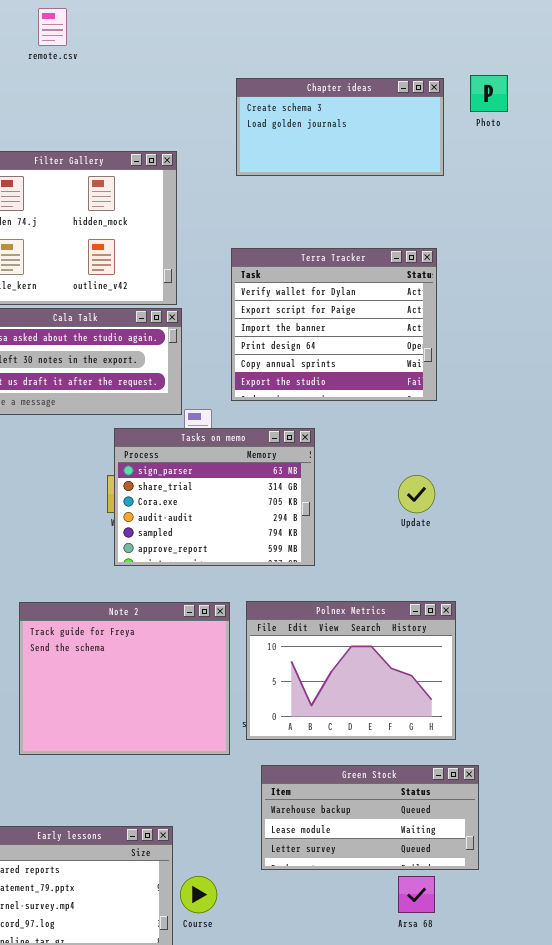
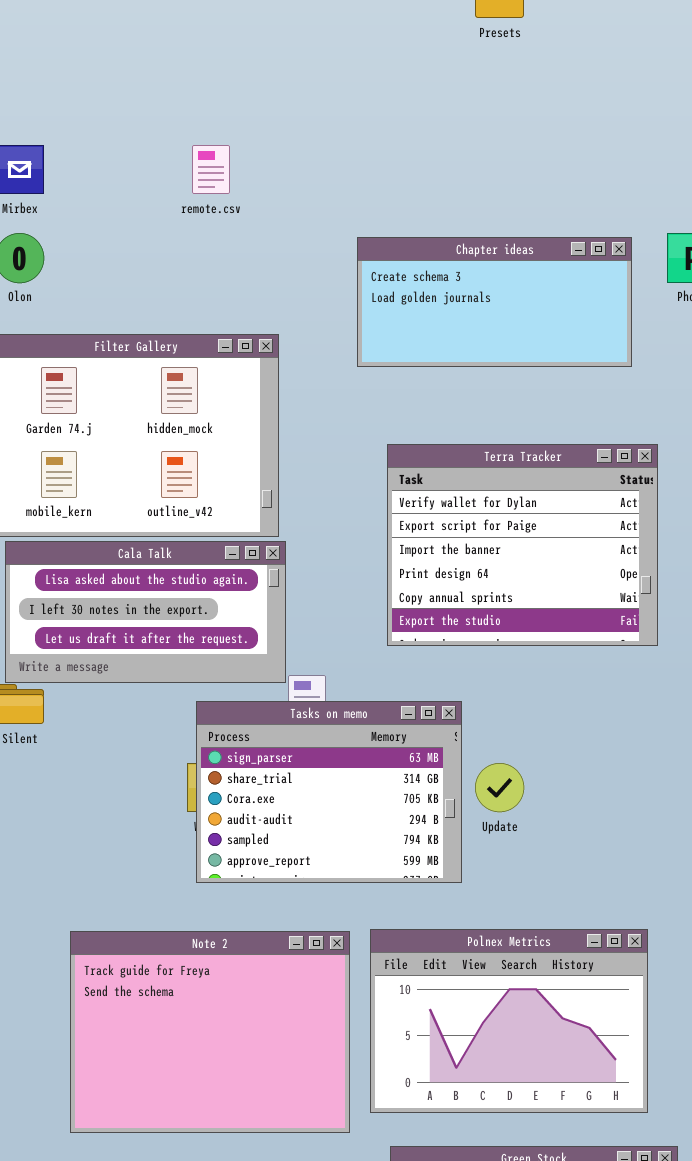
remote.csv: [38,8,67,46] -> [192,145,230,194], moved
Terra Tracker: [231,248,437,401] -> [387,444,658,646], moved
Update: [398,475,435,513] -> [475,763,524,812], moved

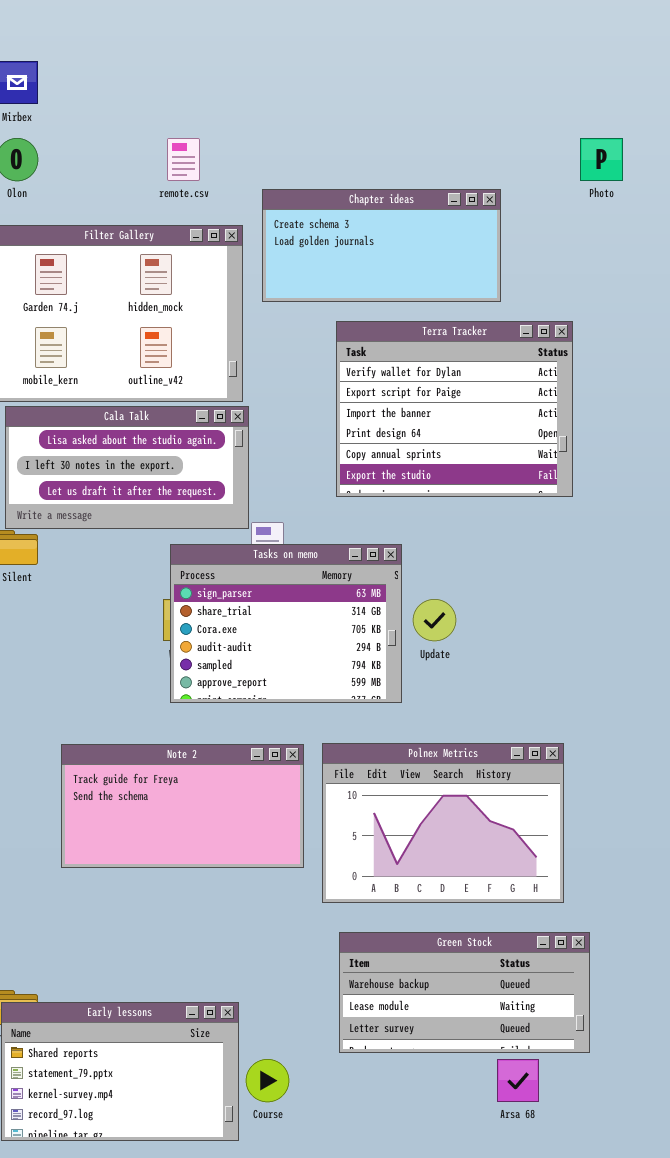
remote.csv: [192,145,230,194] -> [167,138,200,181], moved
Chapter ideas: [357,237,632,367] -> [262,189,501,302], moved
Note 2: [70,931,350,1133] -> [61,744,304,868], resized

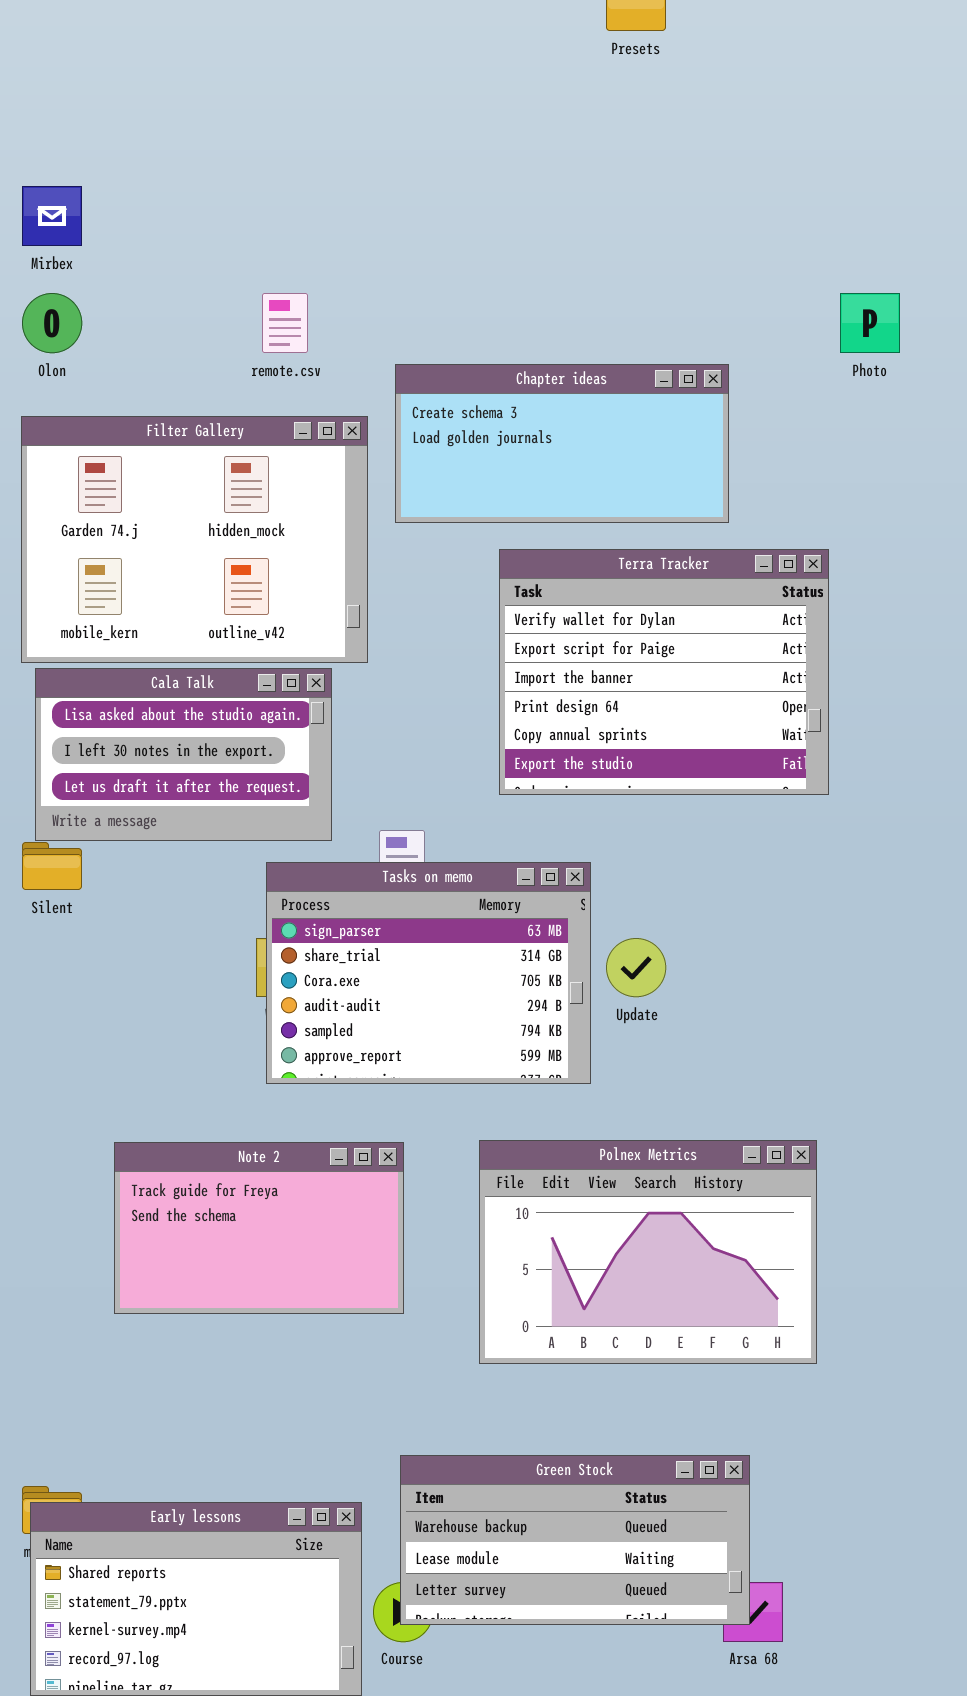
Cala Talk: [5,406,249,529] -> [35,668,332,841], resized
Note 2: [61,744,304,868] -> [114,1142,404,1314], resized
Green Stock: [339,932,590,1053] -> [400,1455,750,1625], moved

